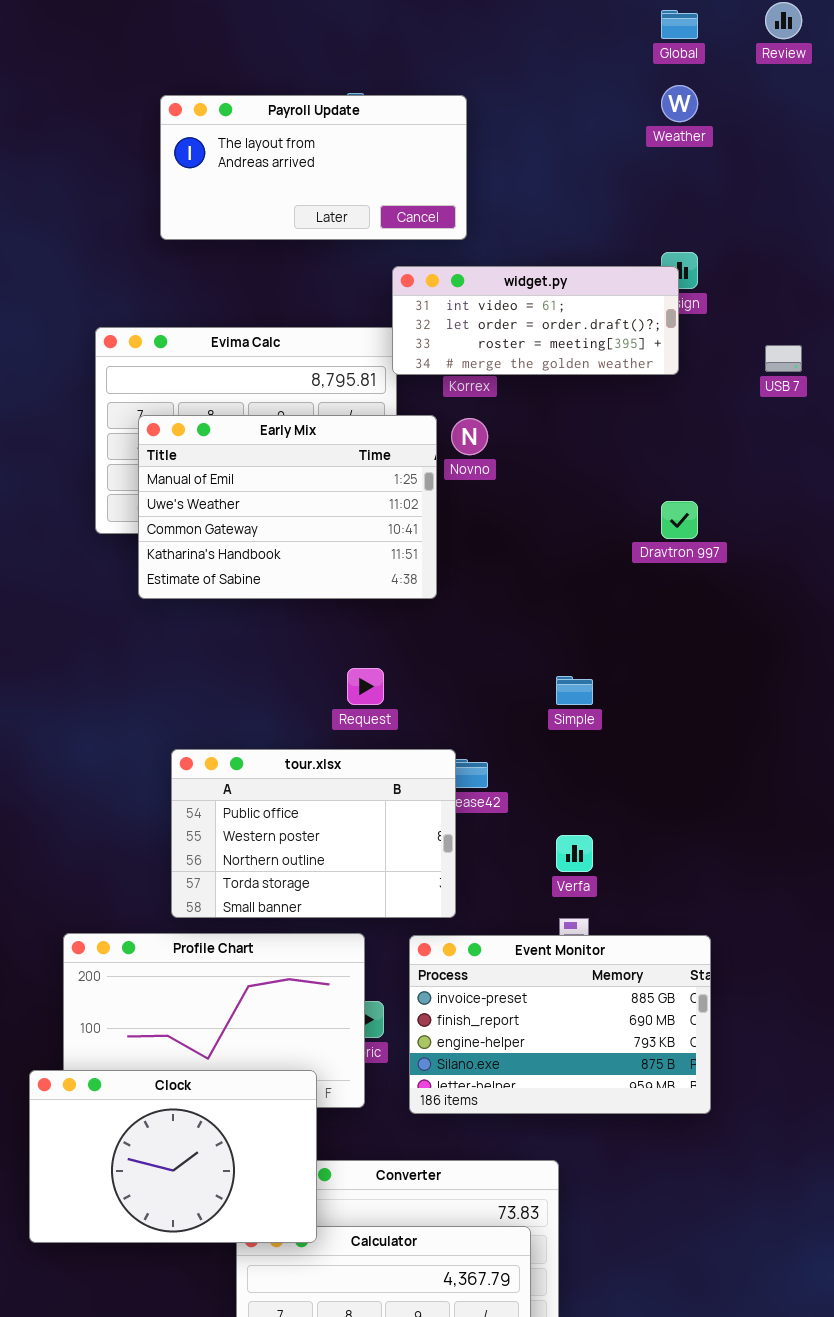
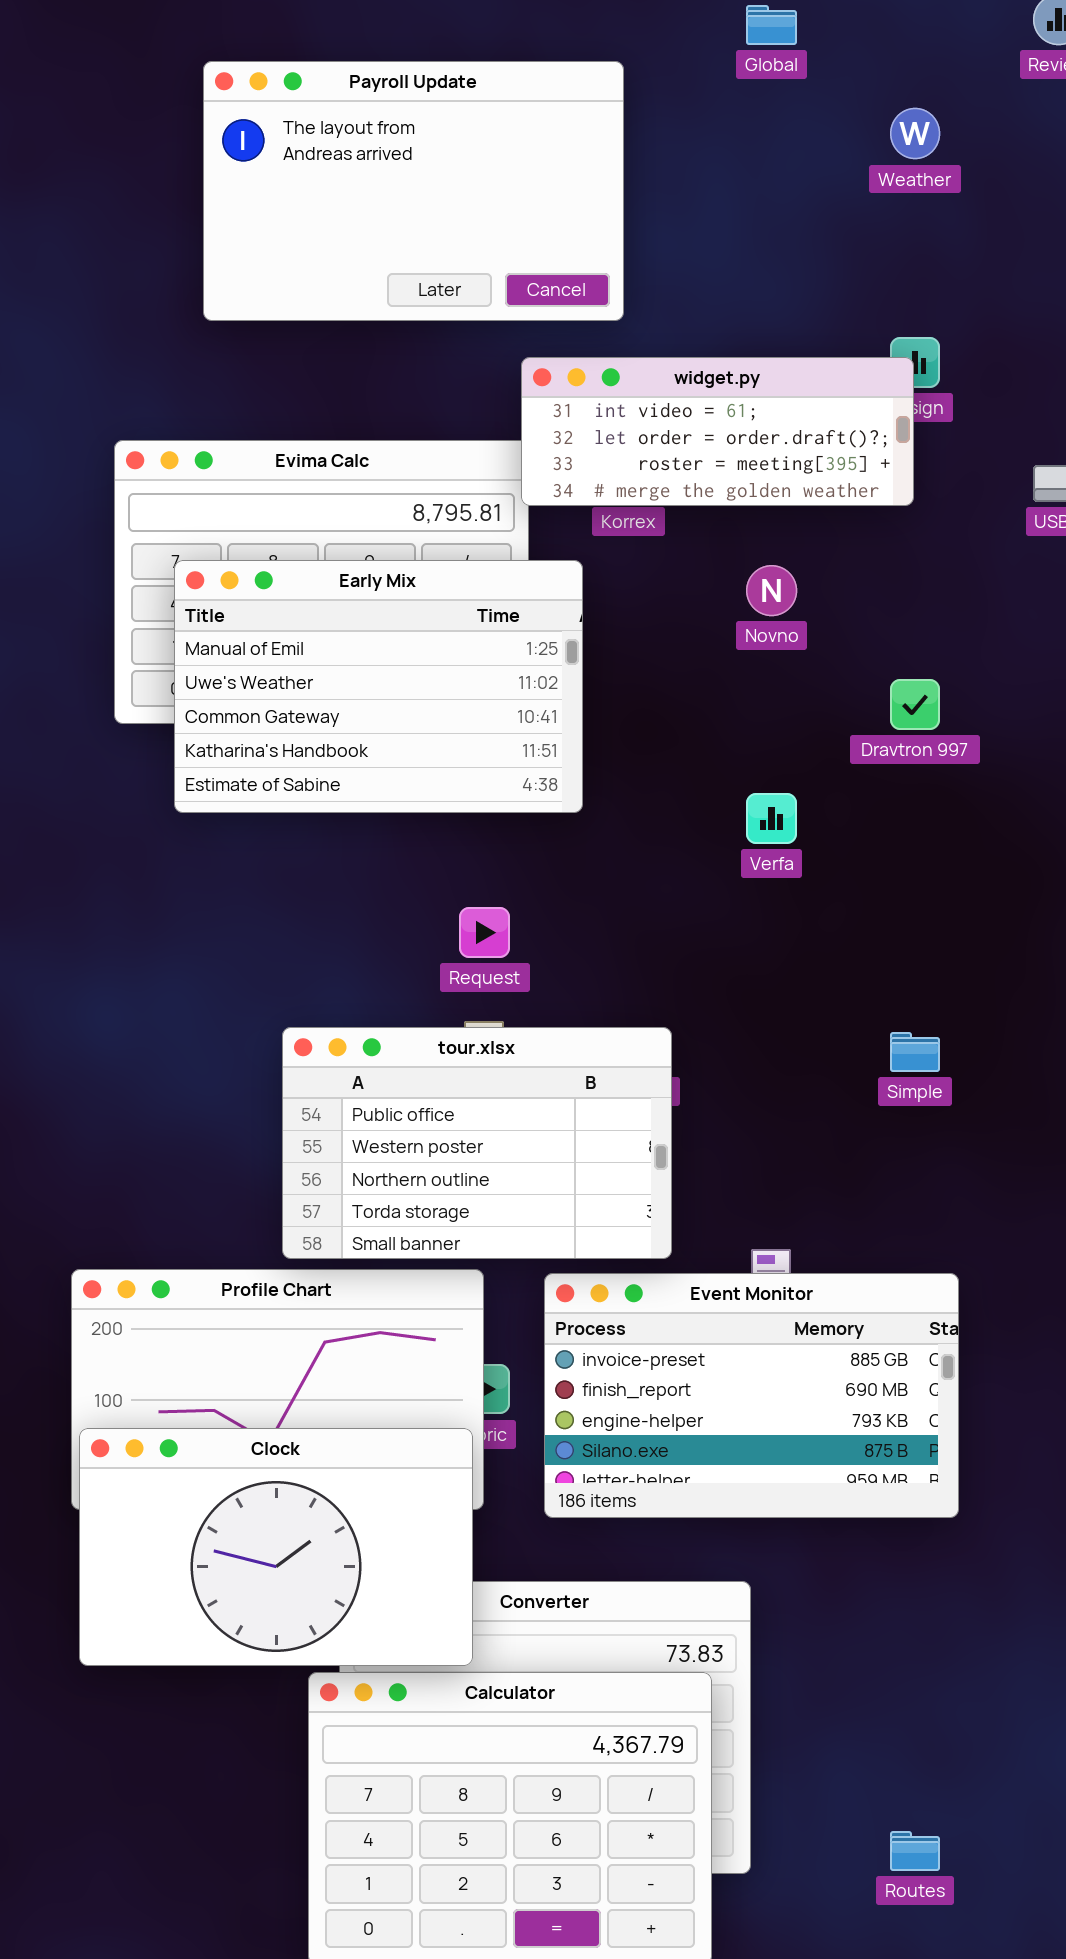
Global: [661,10,698,39] -> [746,5,797,45], moved
Payroll Update: [160,95,467,240] -> [203,61,624,321], resized
Novno: [451,418,488,455] -> [746,565,797,616], moved
Simple: [556,676,593,705] -> [890,1032,940,1072], moved
tour.xlsx: [171,749,456,918] -> [282,1027,672,1259], moved
Verfa: [556,835,593,872] -> [746,793,797,844], moved
Clock: [29,1070,317,1243] -> [79,1428,473,1666], moved

